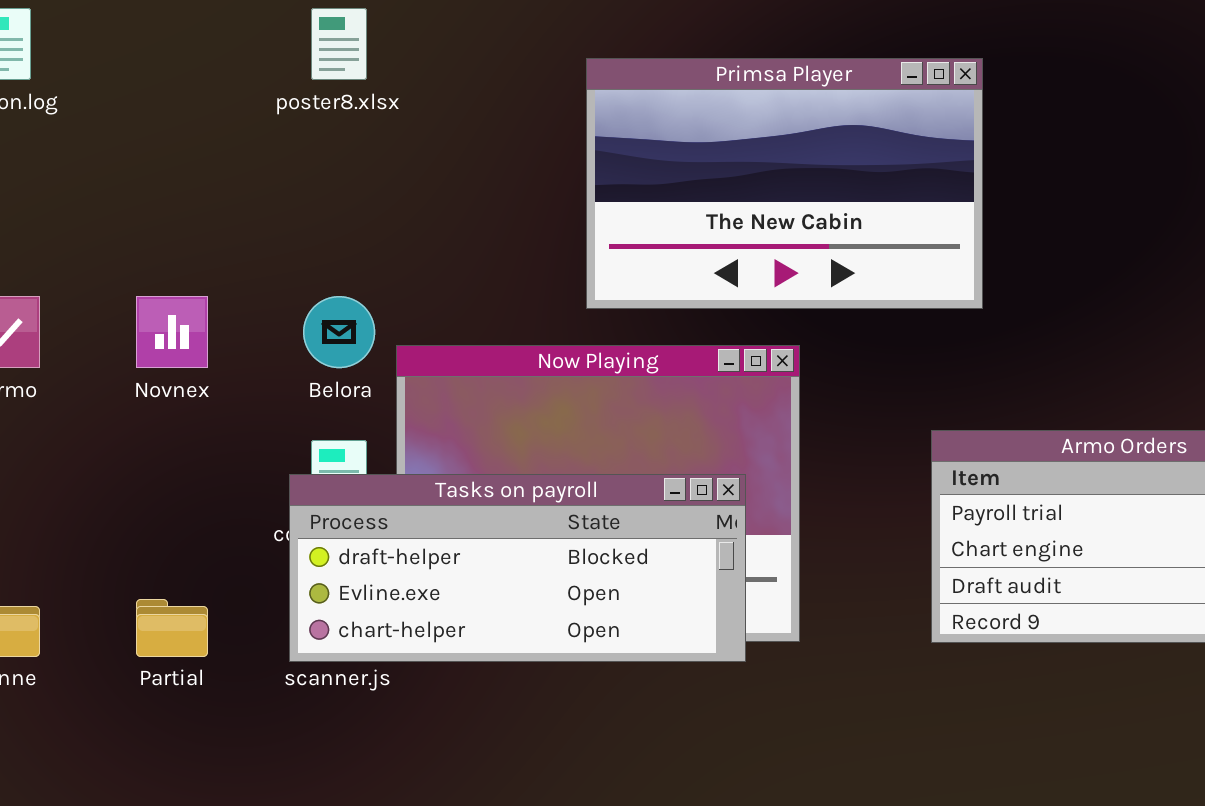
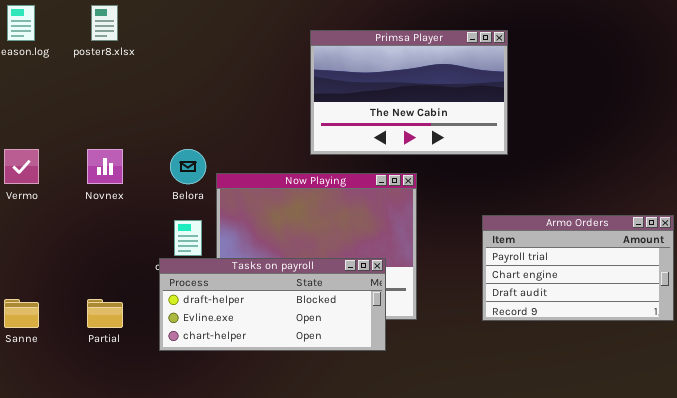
poster8.xlsx: [311,8,367,80] -> [91,5,118,41], moved
Tasks on payroll: [289,474,746,662] -> [159,258,386,351], moved

